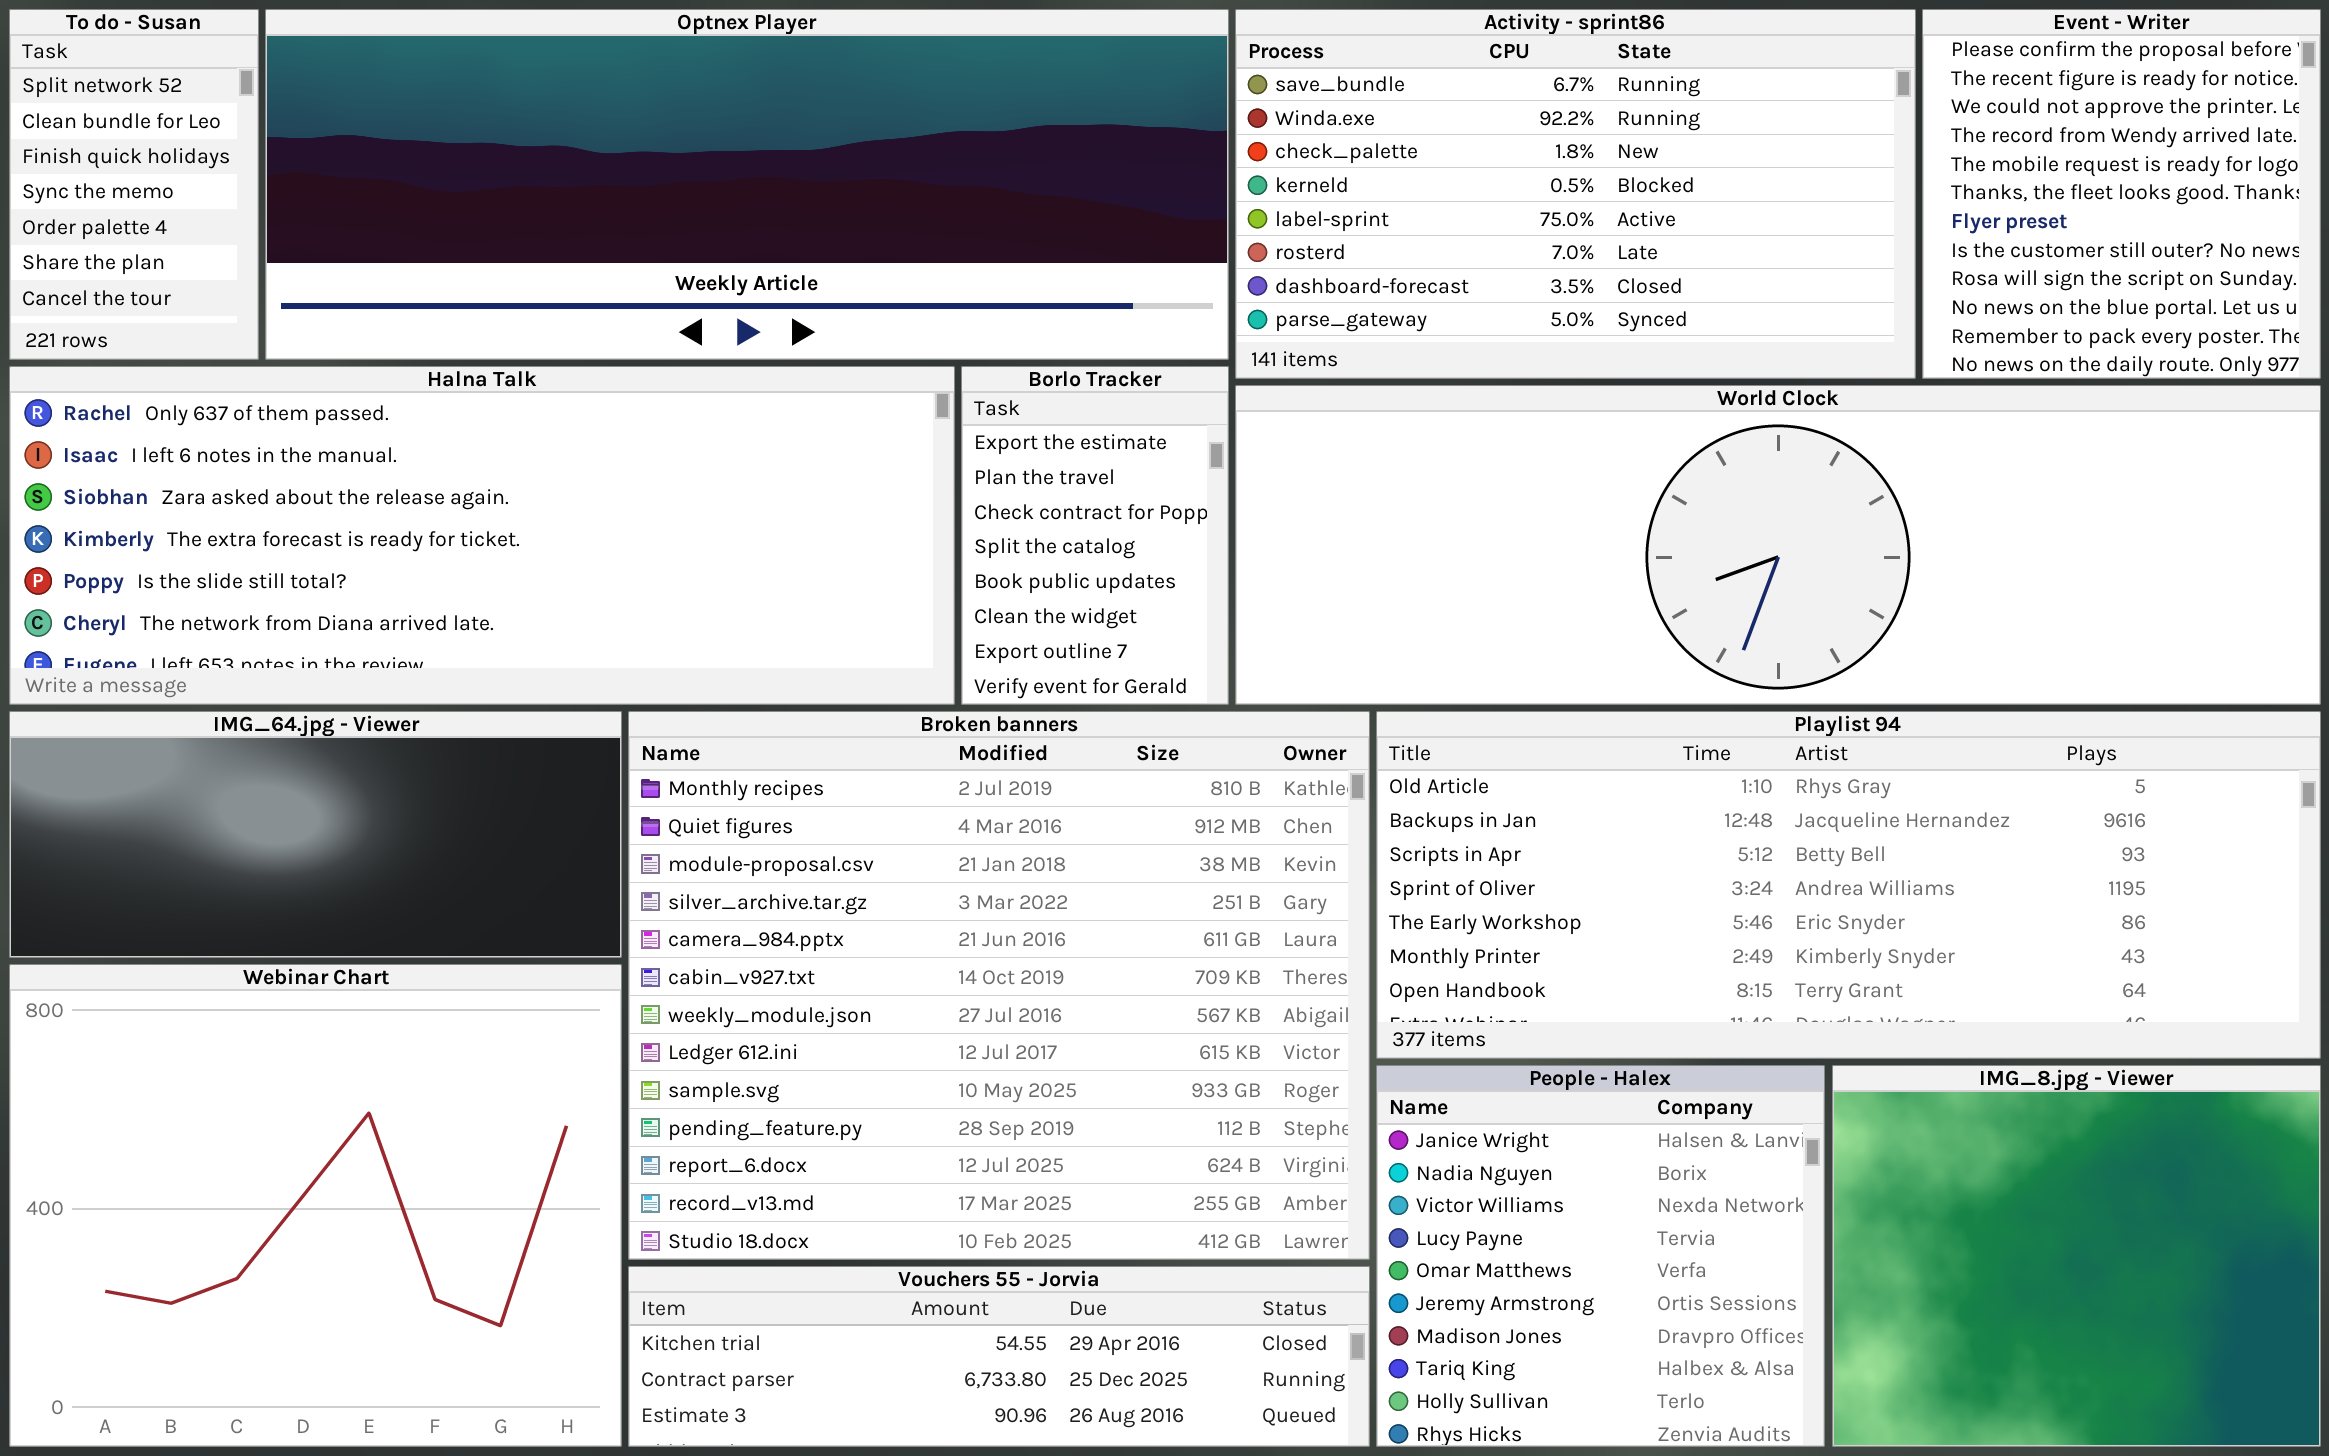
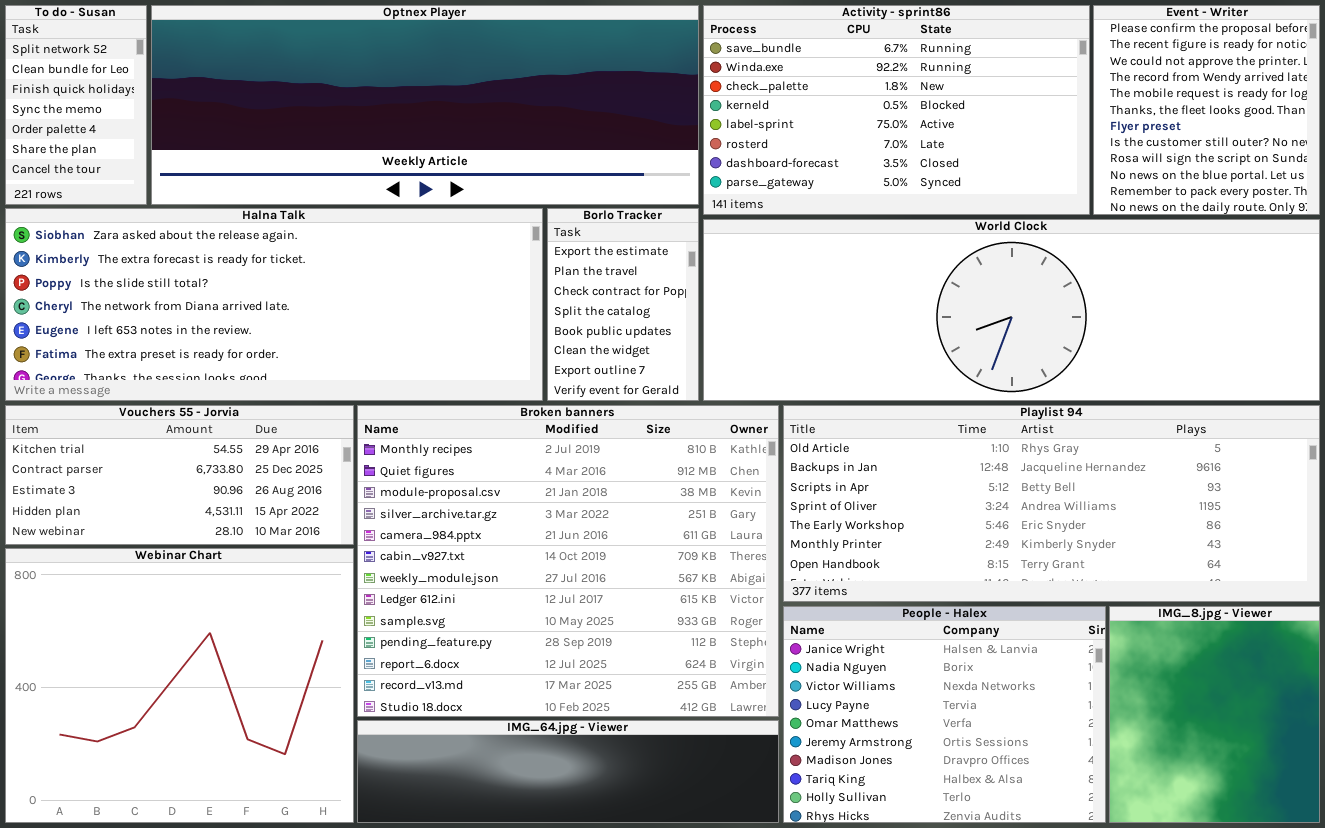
Halna Talk: [9,366,955,705] -> [5,208,543,401], scrolled down 2 rows
IMG_64.jpg - Viewer: [9,711,622,958] -> [357,720,779,823], moved, resized
People - Halex: [1376,1065,1825,1447] -> [783,606,1106,823], resized
IMG_8.jpg - Viewer: [1832,1065,2321,1447] -> [1109,606,1320,823], resized
Vouchers 55 - Jorvia: [628,1266,1370,1447] -> [5,405,354,545], moved, resized

